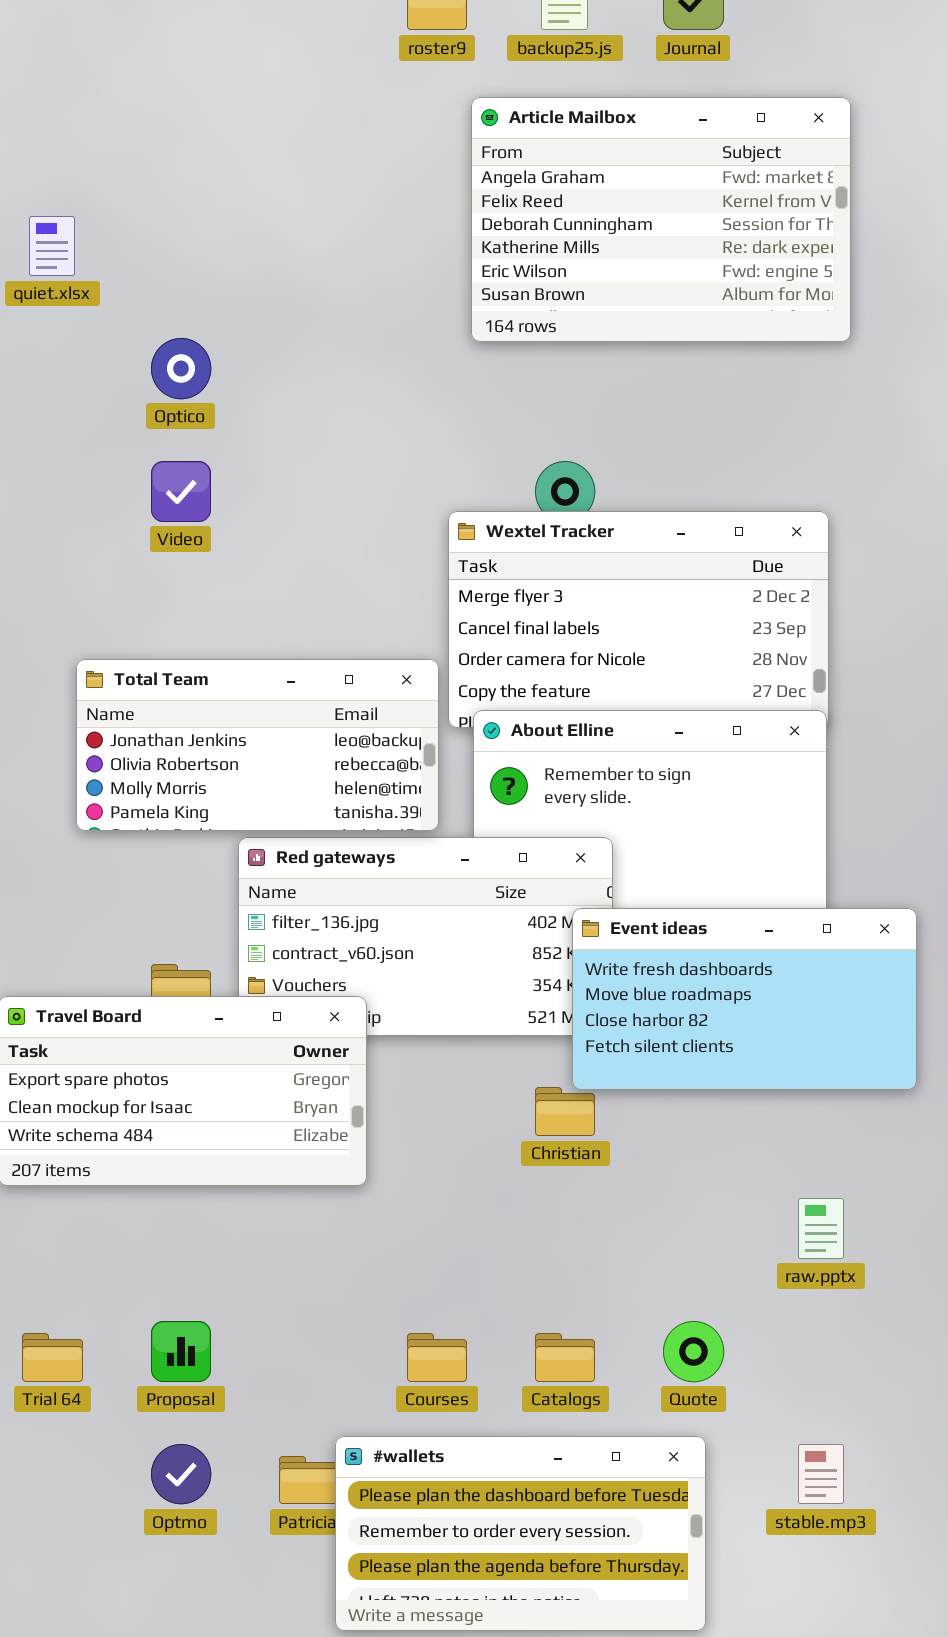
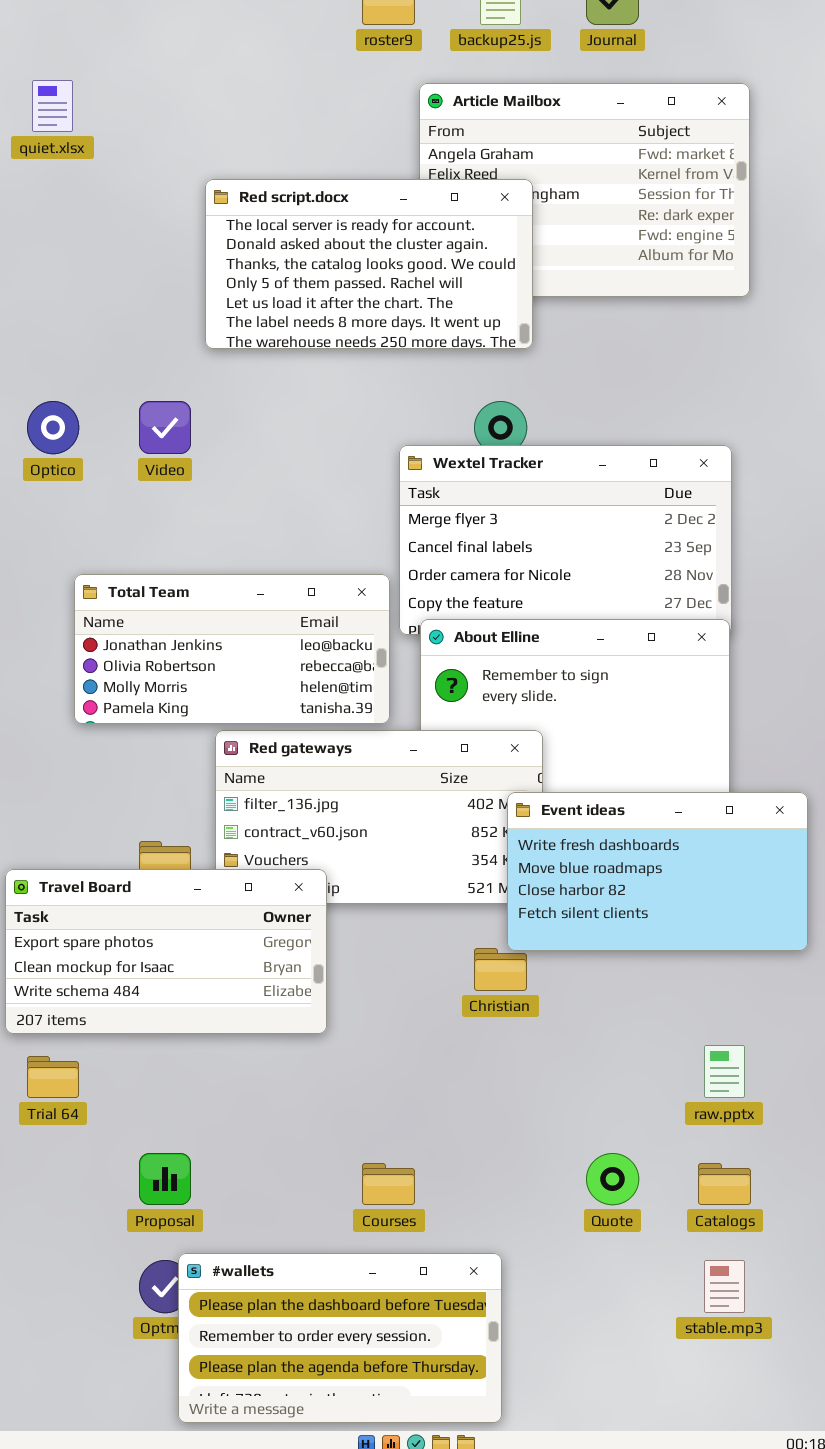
Red script.docx: none -> [205,179,533,349], opened
quiet.xlsx: [29,216,75,276] -> [32,80,73,132], moved
Optico: [151,338,211,399] -> [27,401,79,454], moved
Trial 64: [22,1333,83,1382] -> [27,1056,79,1098], moved
Catalogs: [535,1333,595,1382] -> [698,1163,751,1205], moved
#wallets: [335,1436,706,1631] -> [178,1253,502,1423], moved

